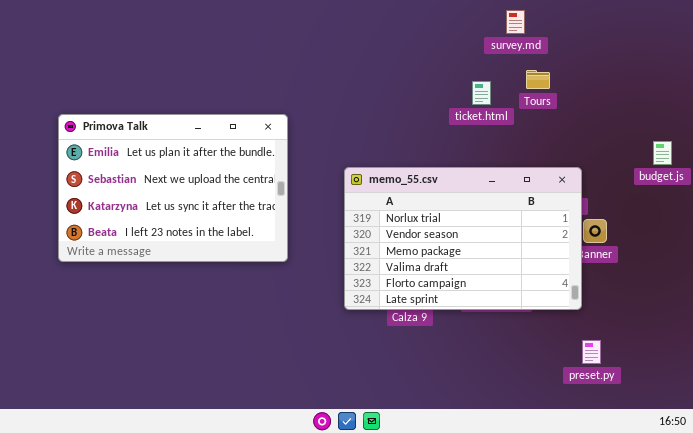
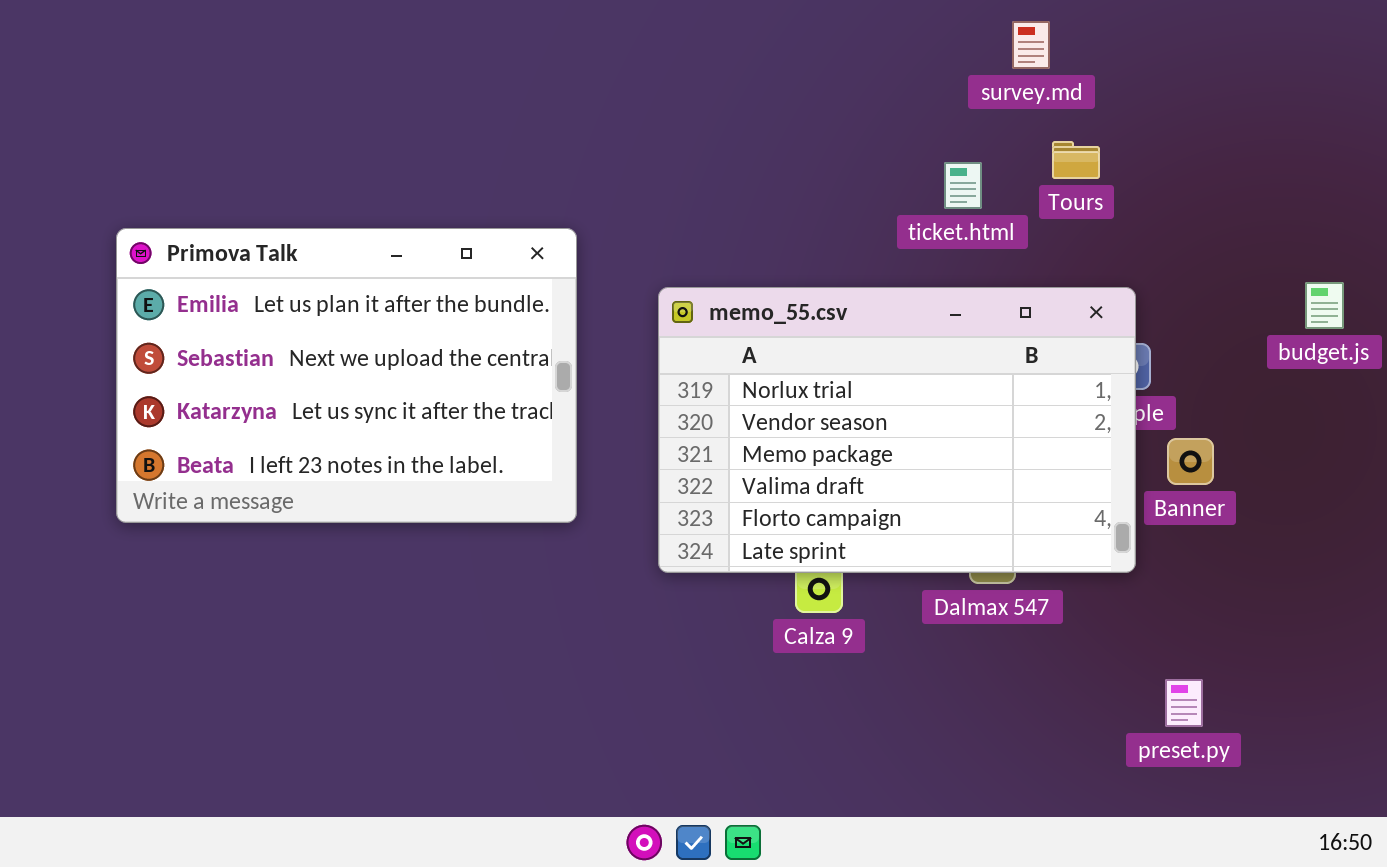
memo_55.csv: [344,167,582,310] -> [658,287,1136,573], moved

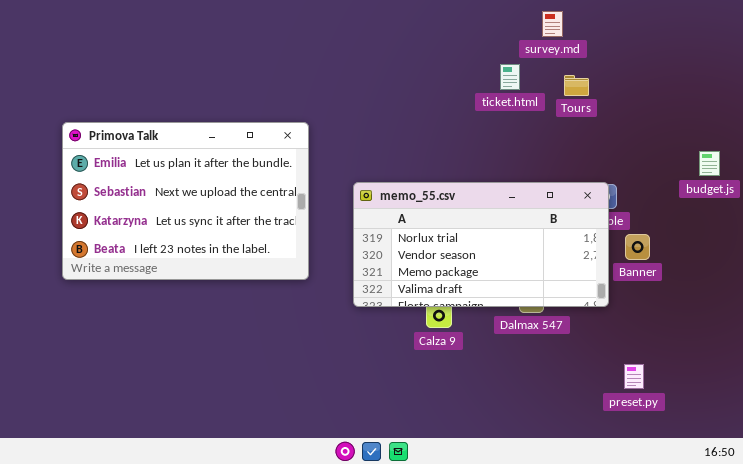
ticket.html: [944,162,982,209] -> [500,64,520,90], moved
memo_55.csv: [658,287,1136,573] -> [353,182,609,307], resized

